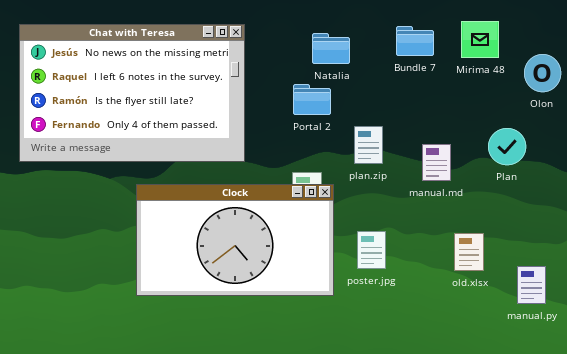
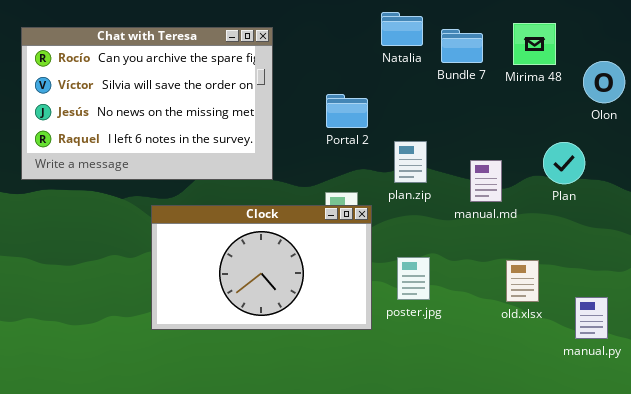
Chat with Teresa: [19,24,245,162] -> [21,27,273,180], scrolled up 2 rows
Natalia: [312,33,350,64] -> [381,12,423,46], moved

